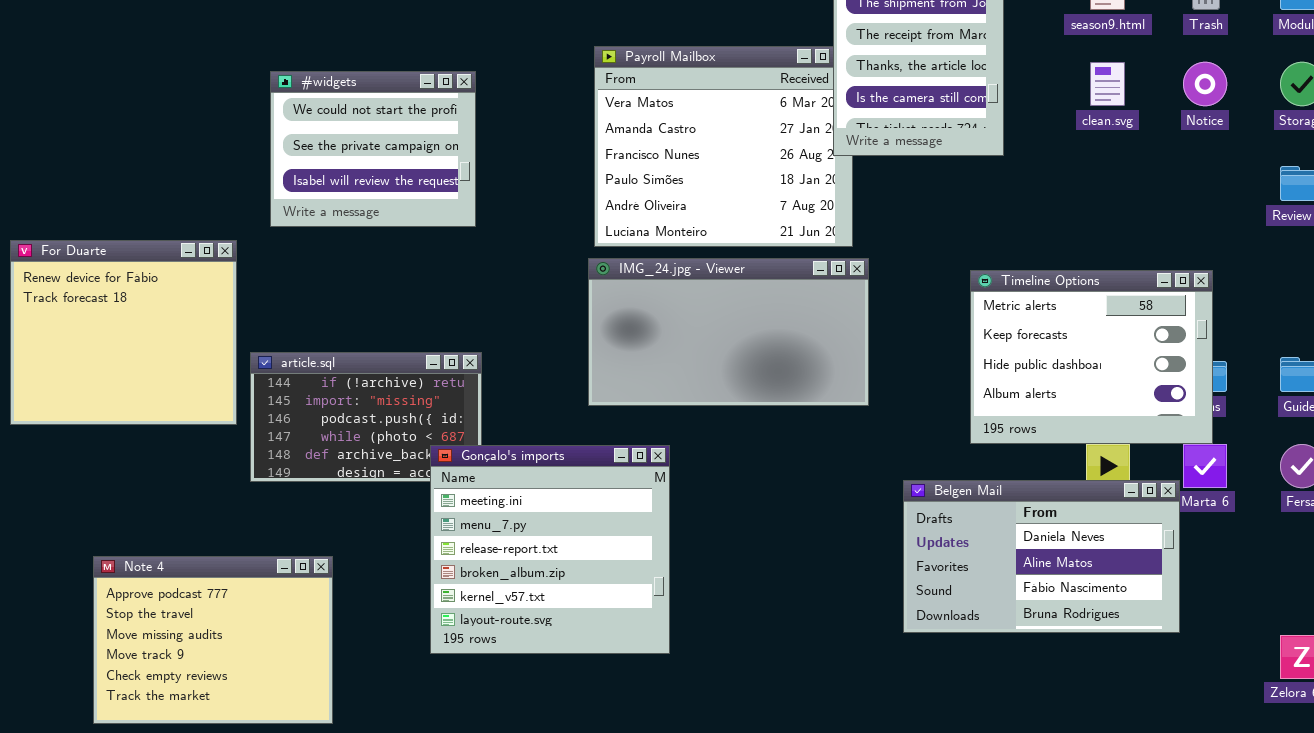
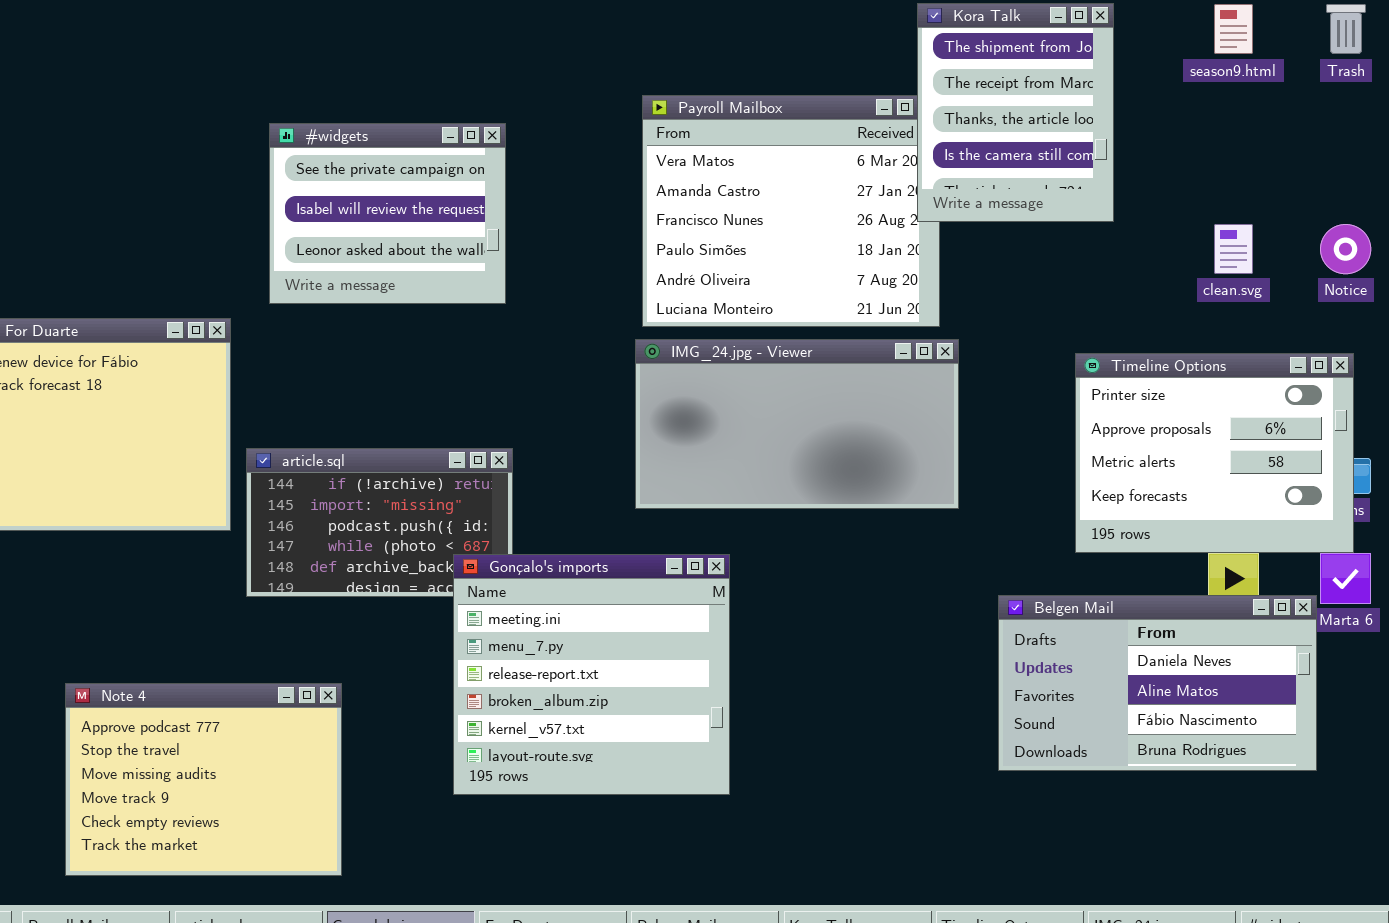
clean.svg: [1090,62,1125,106] -> [1214,224,1253,274], moved
Notice: [1183,62,1227,106] -> [1320,224,1371,274], moved
#widgets: [270,71,476,227] -> [269,123,506,304], scrolled down 1 row
Timeline Options: [970,270,1213,444] -> [1075,353,1354,553], scrolled up 2 rows

